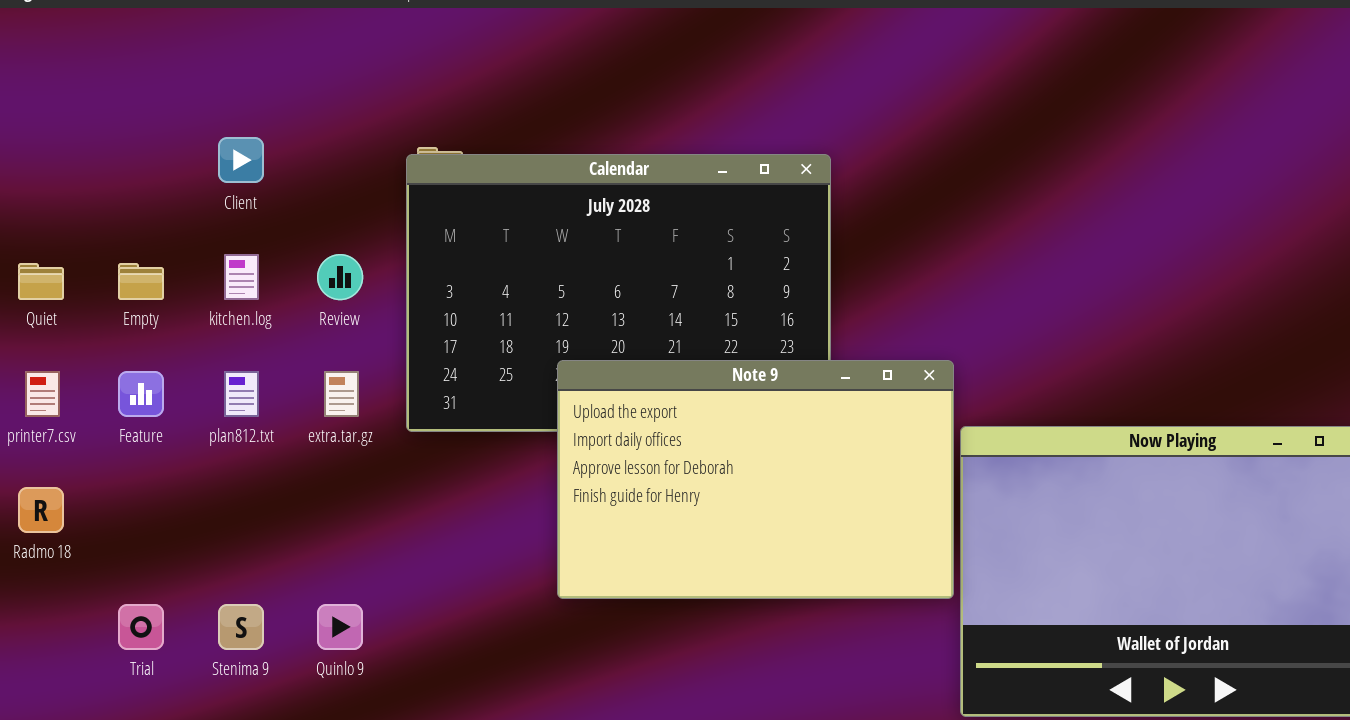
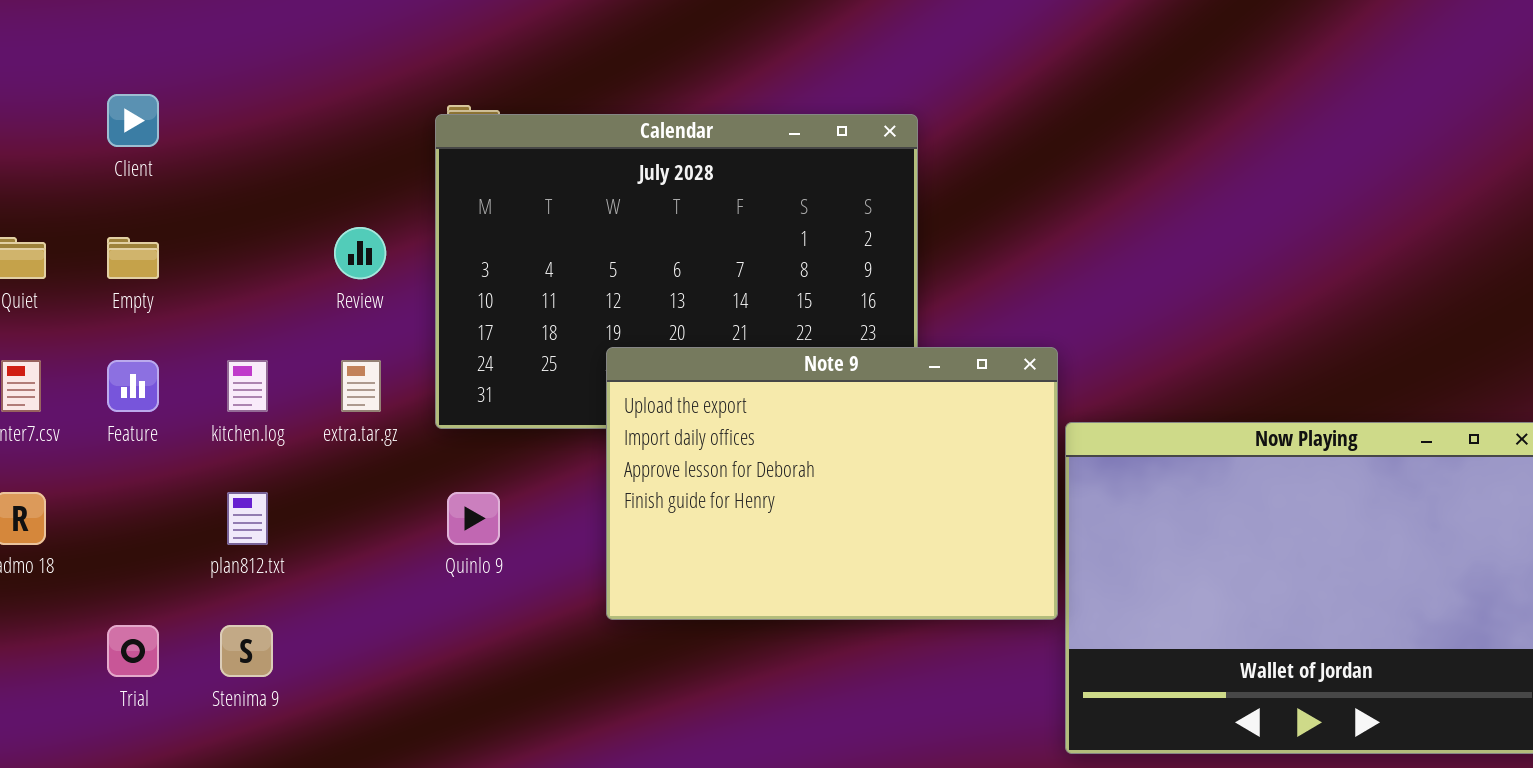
Client: [218,137,264,183] -> [107,94,159,147], moved
kitchen.log: [224,254,259,300] -> [227,360,268,412], moved
plan812.txt: [224,371,259,417] -> [227,492,268,545], moved
Quinlo 9: [317,604,363,650] -> [447,492,500,545], moved

